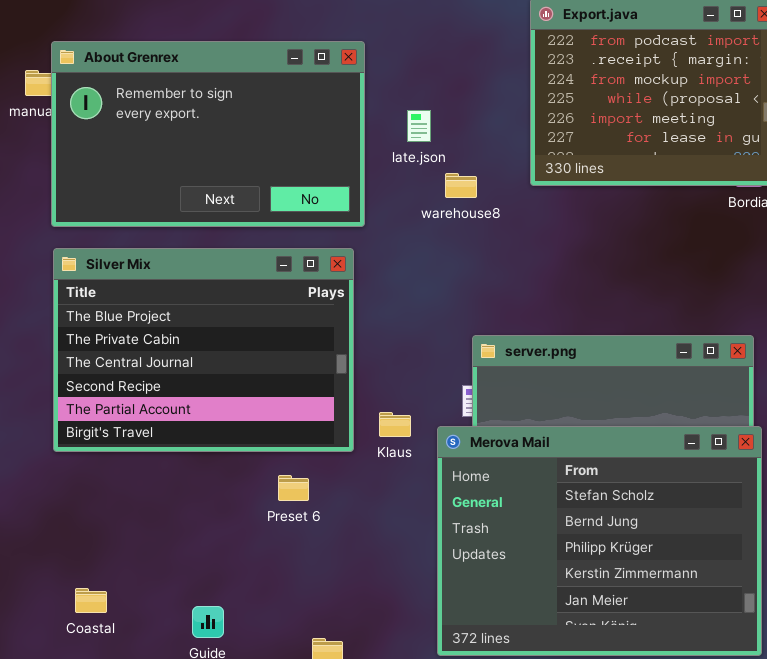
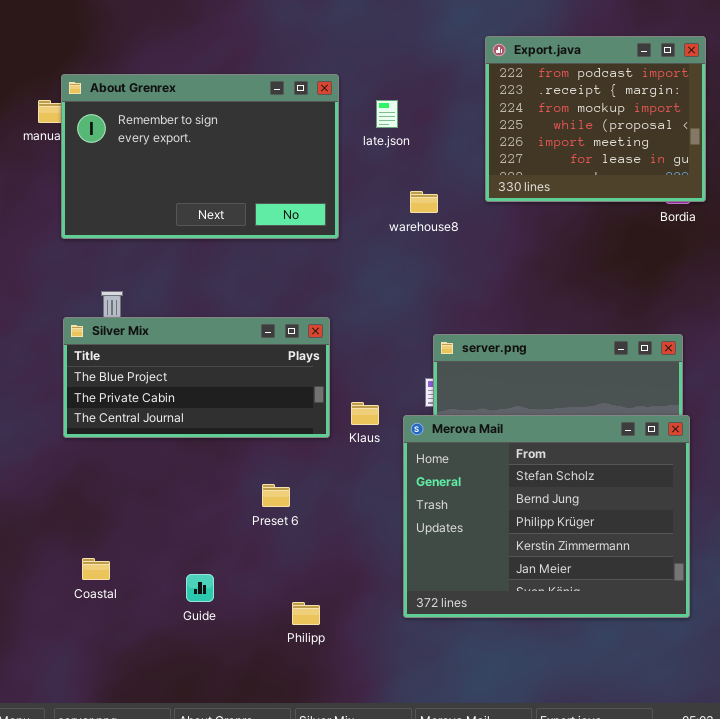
late.json: [407,110,431,142] -> [376,100,398,128], moved
Silver Mix: [53,248,354,452] -> [63,317,330,438], resized
Preset 6: [278,475,309,501] -> [262,484,290,507], moved

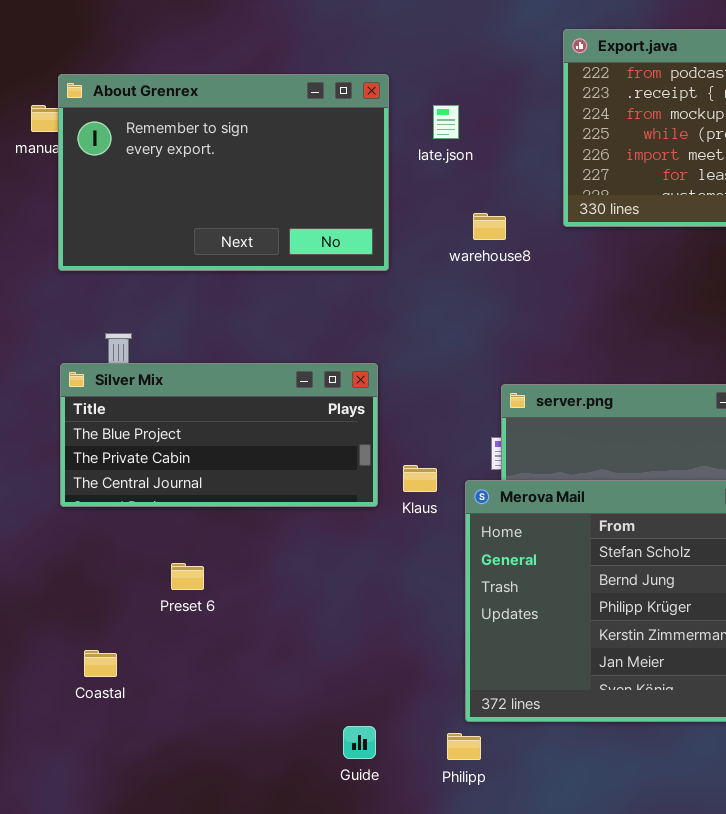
Preset 6: [262,484,290,507] -> [171,563,204,590], moved
Guide: [186,574,214,602] -> [343,726,376,759], moved
Philipp: [292,602,320,625] -> [447,733,481,760], moved

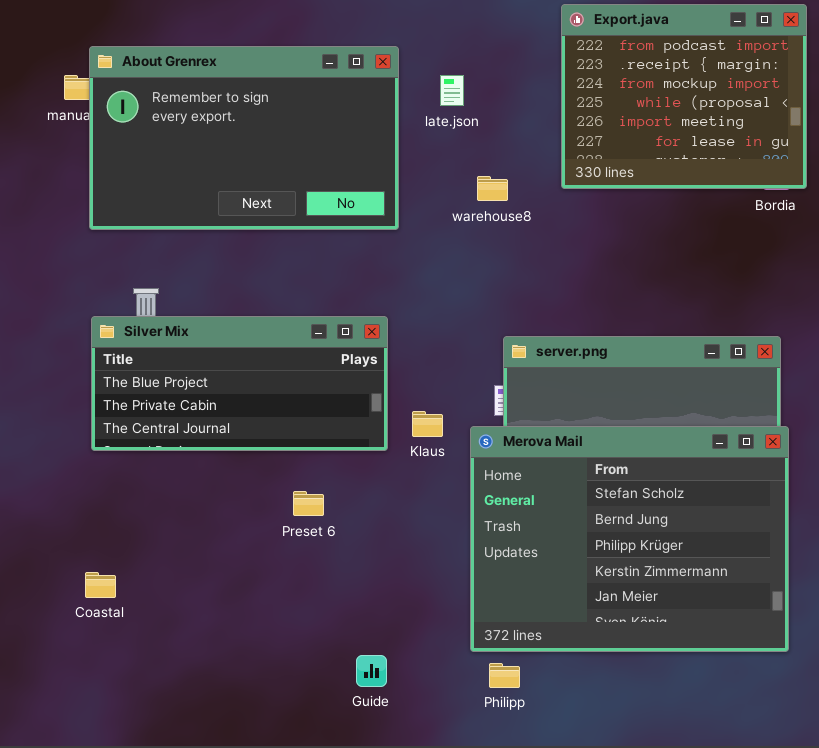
Preset 6: [171,563,204,590] -> [293,491,324,516], moved
Coastal: [84,650,117,677] -> [85,572,116,598], moved
Philipp: [447,733,481,760] -> [489,663,520,688], moved

